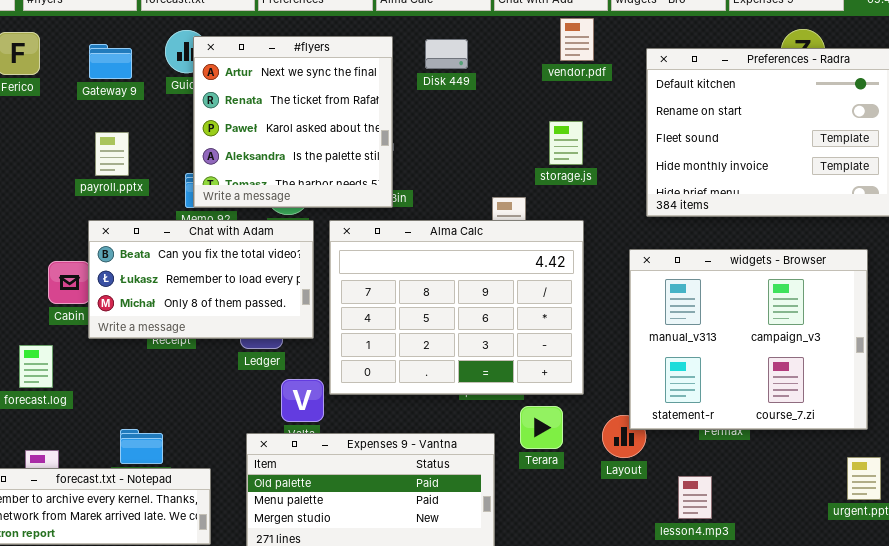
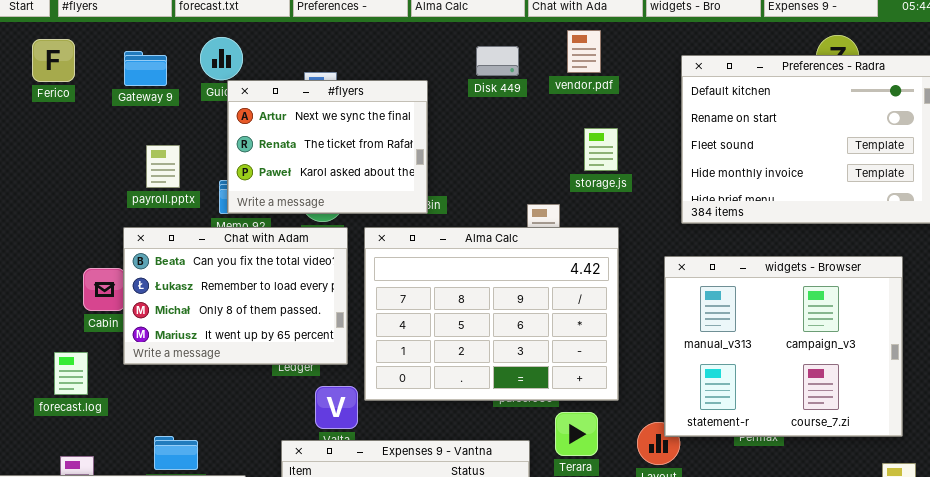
vendor.pdf: [560,18,594,61] -> [567,30,601,73], moved
#flyers: [193,36,393,208] -> [227,80,428,214], resized
Disk 449: [425,39,468,69] -> [476,46,519,76], moved
payroll.pptx: [95,132,129,176] -> [146,145,180,188], moved
Chat with Adam: [88,220,314,339] -> [123,227,348,365], resized

